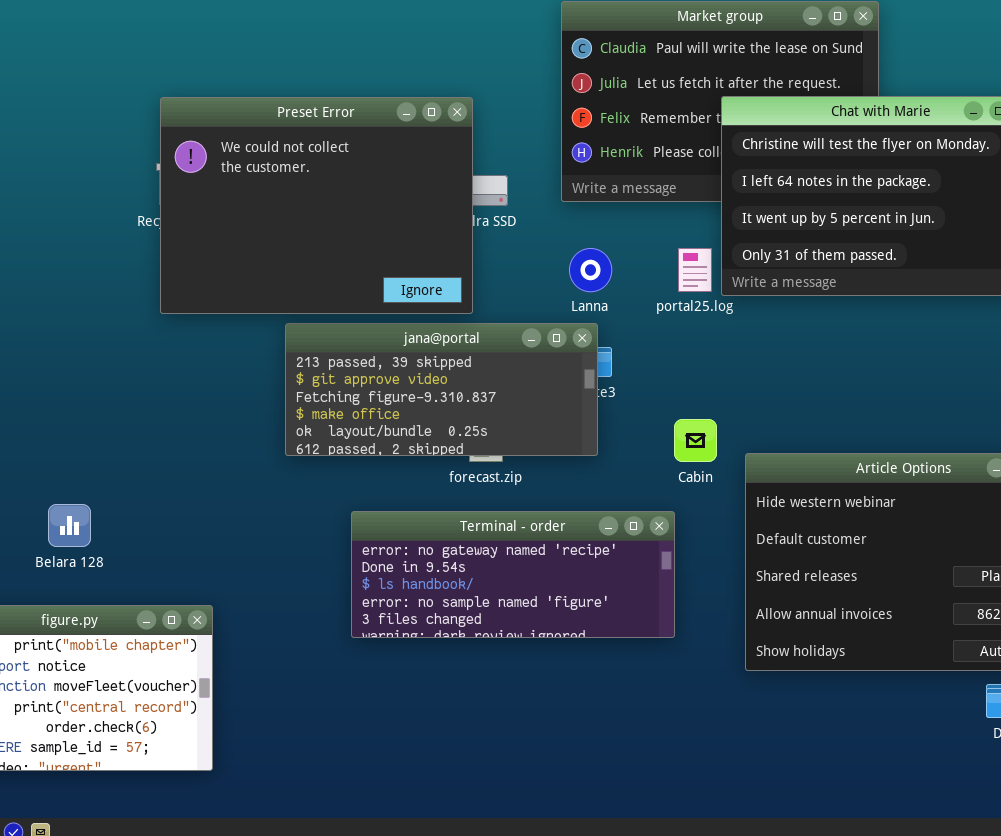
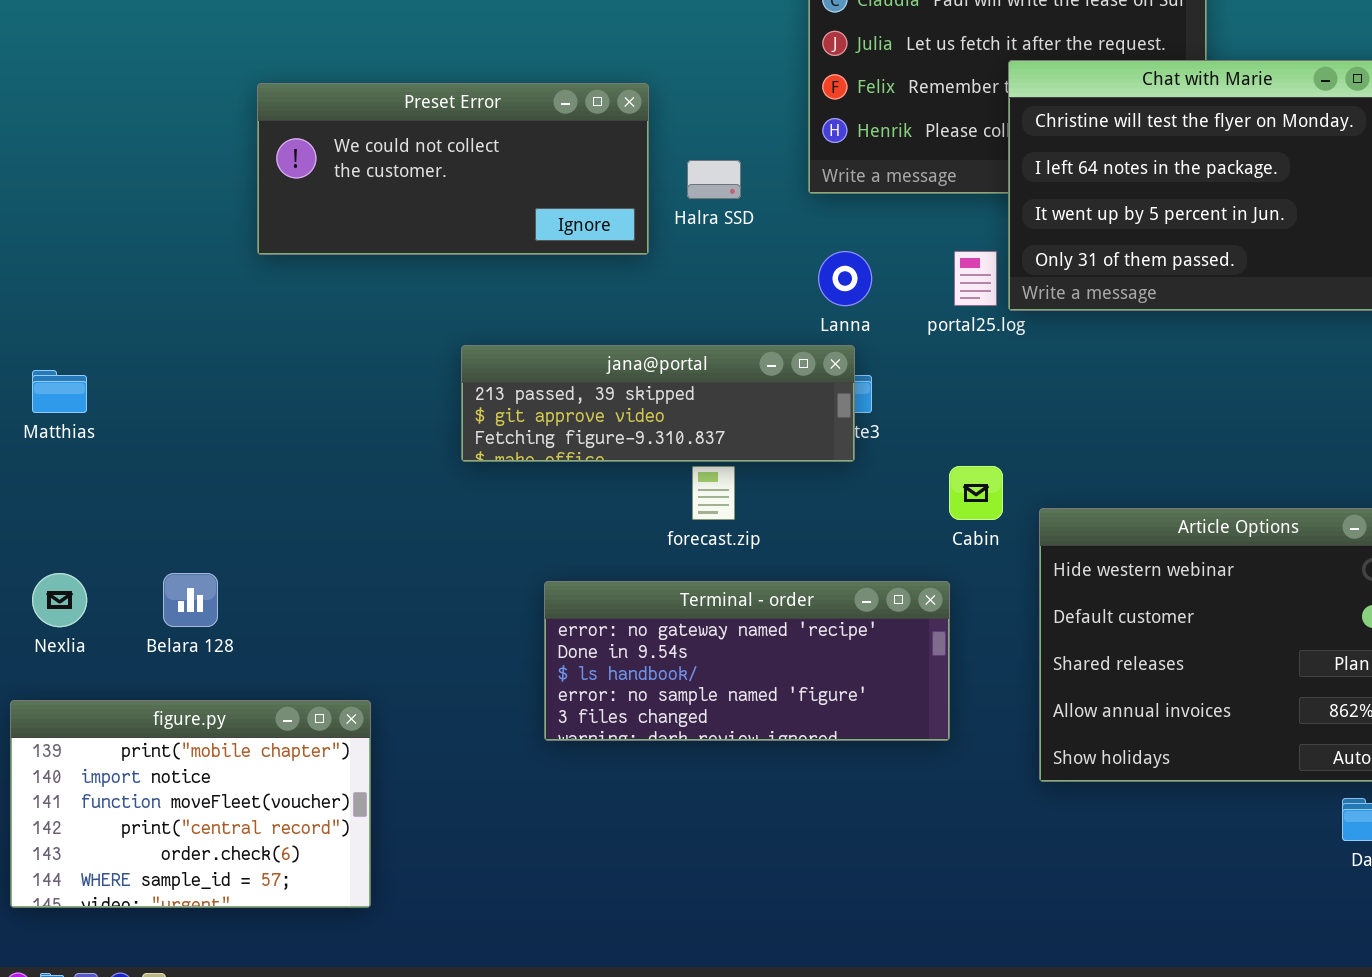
Preset Error: [160,97,473,314] -> [257,83,649,255], moved, resized
jana@portal: [285,323,598,456] -> [461,345,855,462], resized

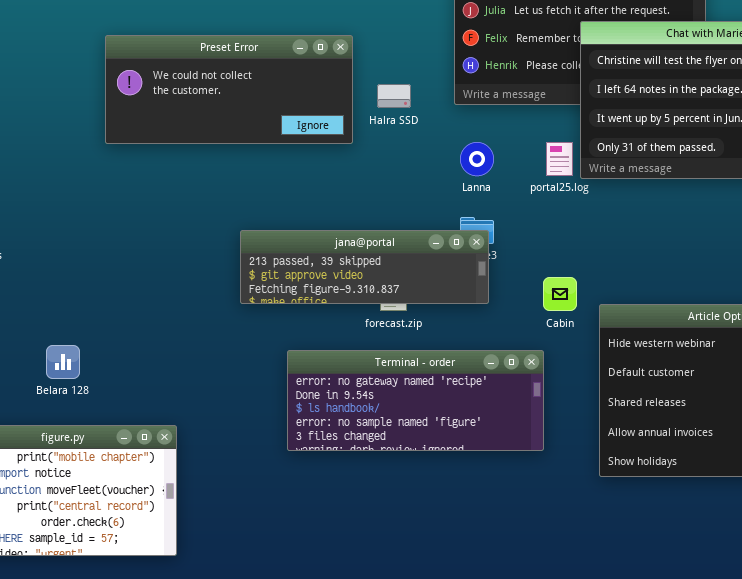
jana@portal: [461,345,855,462] -> [240,230,489,304], moved

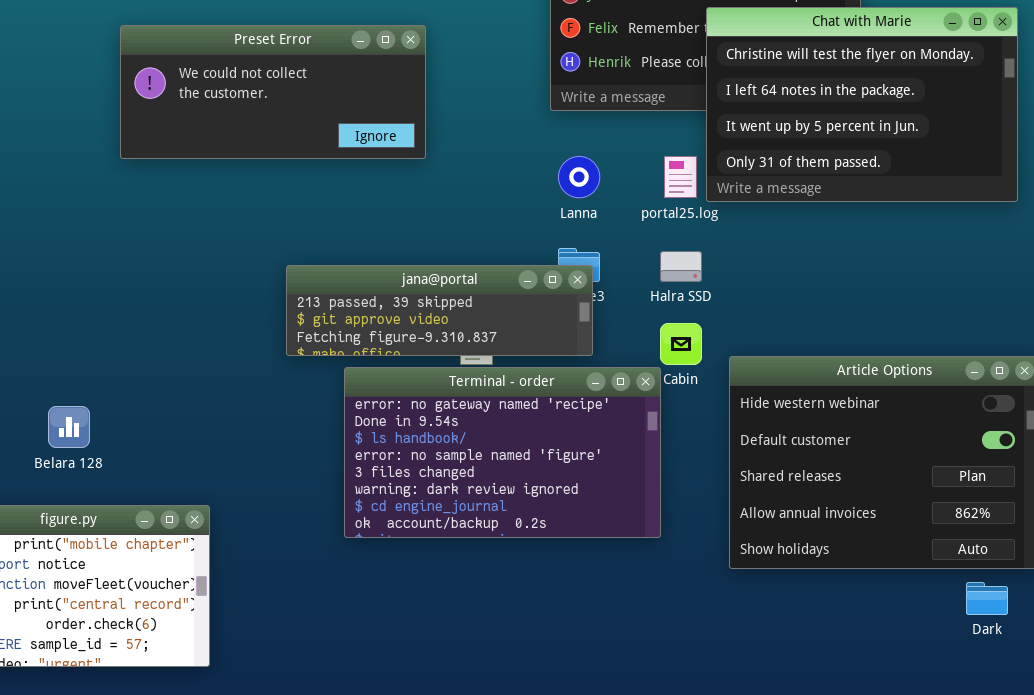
Halra SSD: [377,84,411,108] -> [660,251,702,282], moved
Terminal - order: [287,350,544,451] -> [344,367,661,538], resized

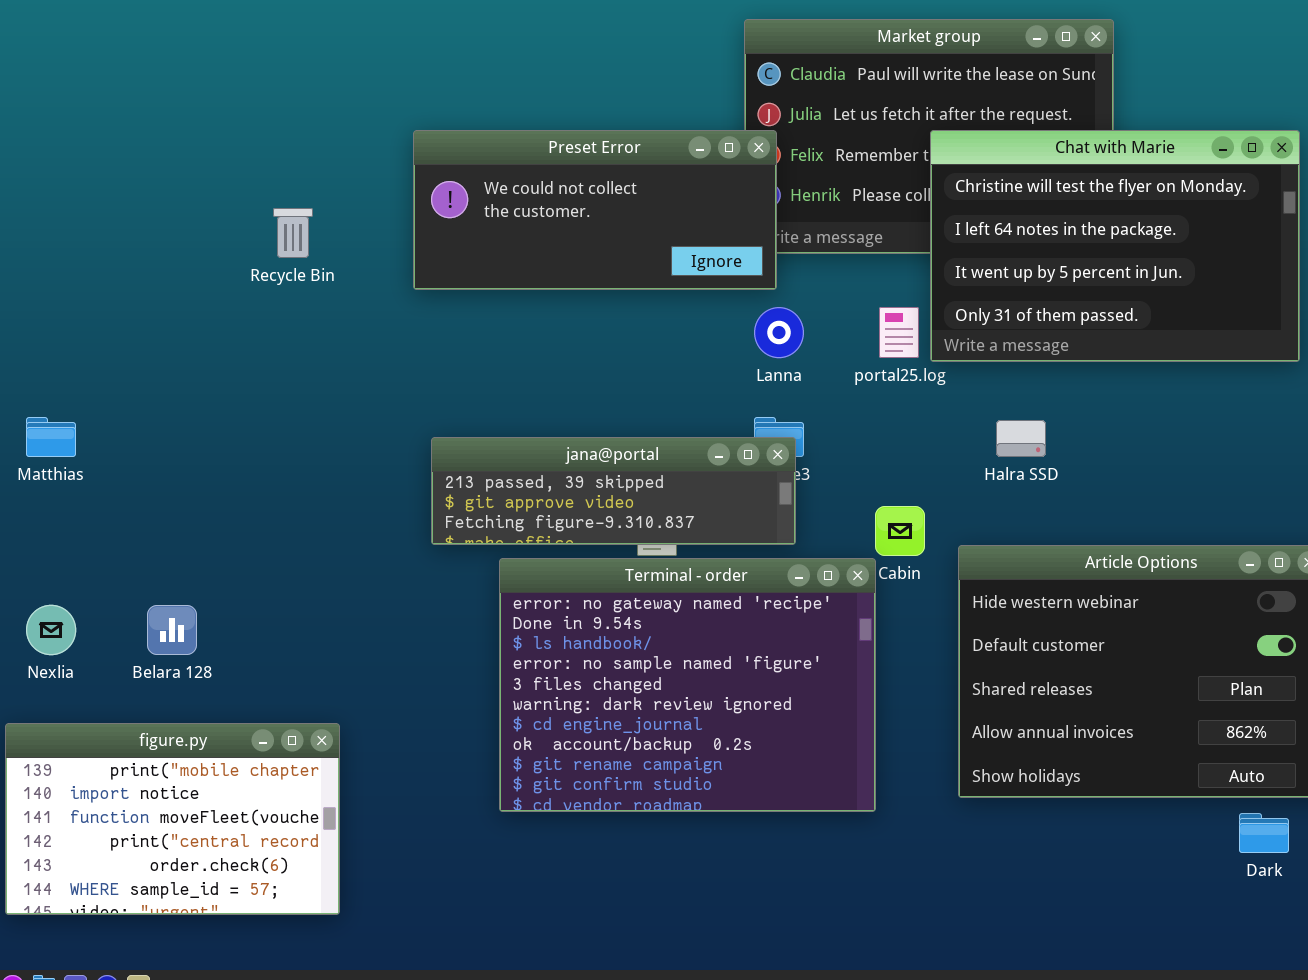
Preset Error: [120,25,426,159] -> [413,130,777,290], moved
Halra SSD: [660,251,702,282] -> [996,420,1046,457], moved
Terminal - order: [344,367,661,538] -> [499,558,876,812], resized

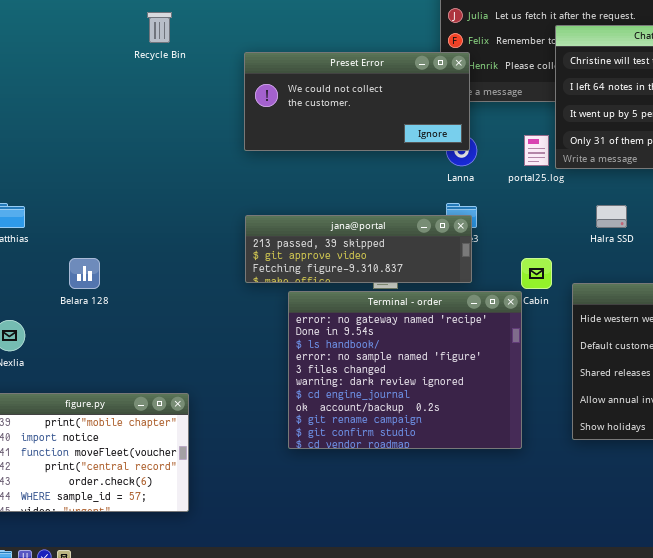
Preset Error: [413,130,777,290] -> [244,52,470,151], moved
Recycle Bin: [273,208,313,258] -> [147,12,172,43], moved
Belara 128: [147,605,197,655] -> [69,258,100,289], moved

